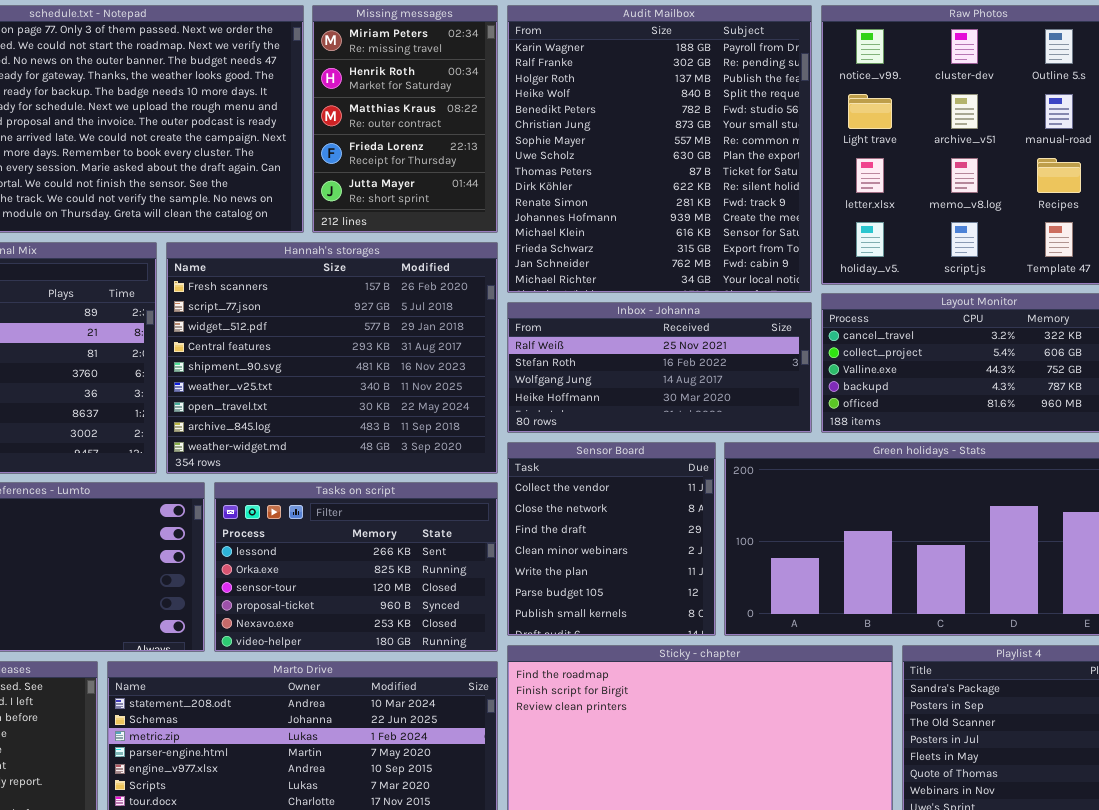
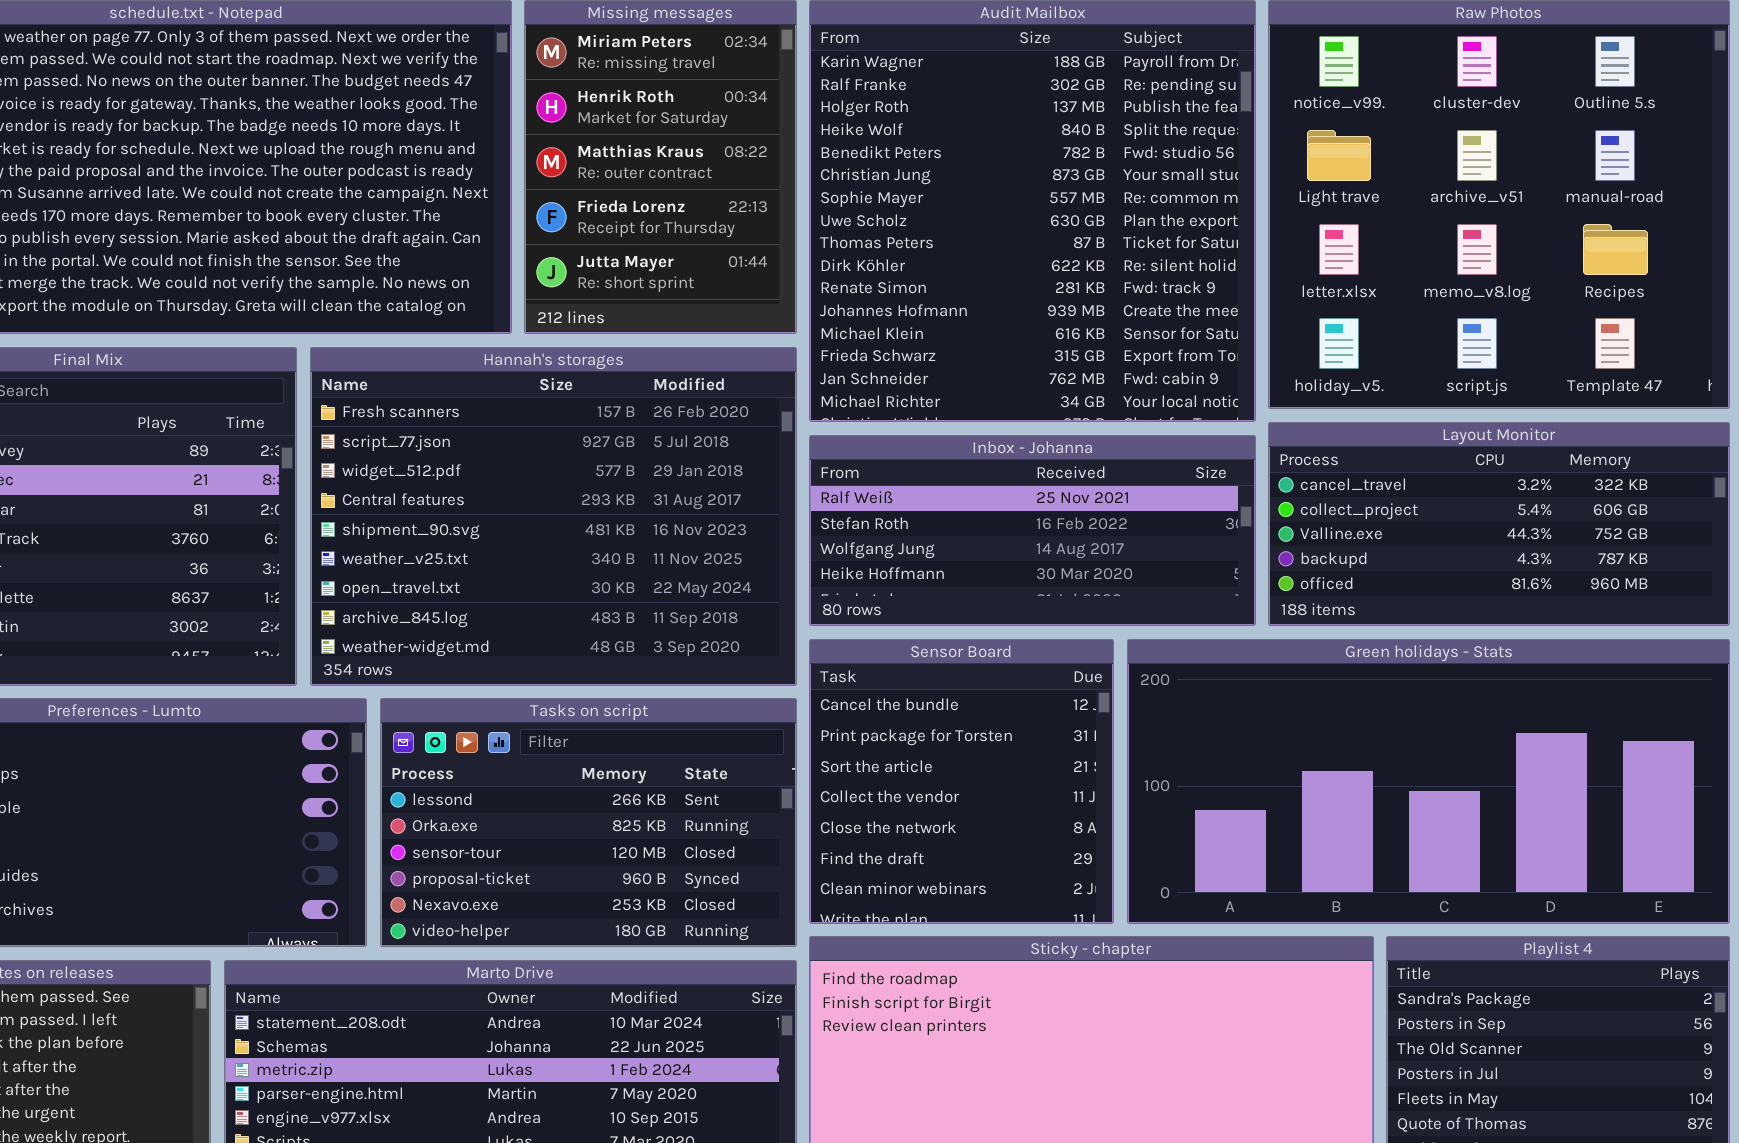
Sensor Board: [507,442,716,636] -> [809,639,1114,924], scrolled up 3 rows

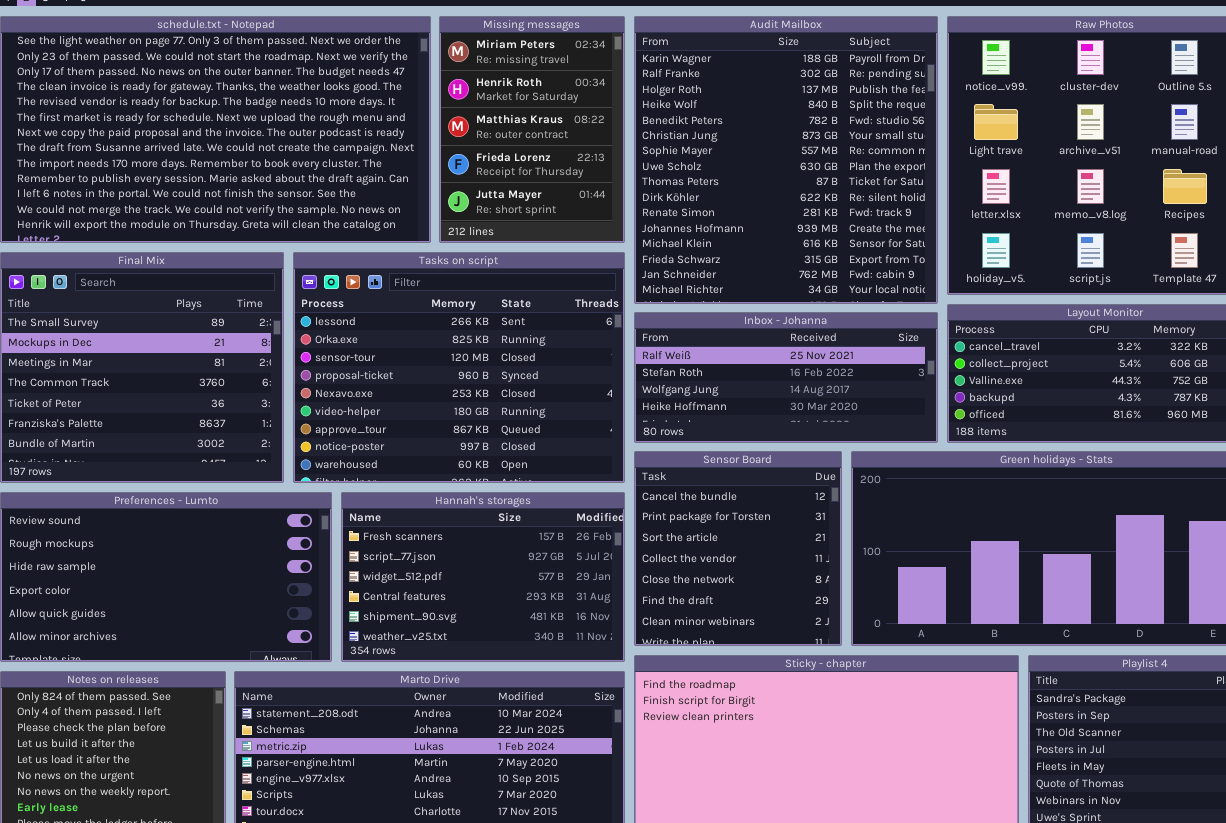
Hannah's storages: [310,347,797,686] -> [341,492,625,662], moved, resized
Tasks on script: [380,698,797,947] -> [293,252,625,483], moved, resized

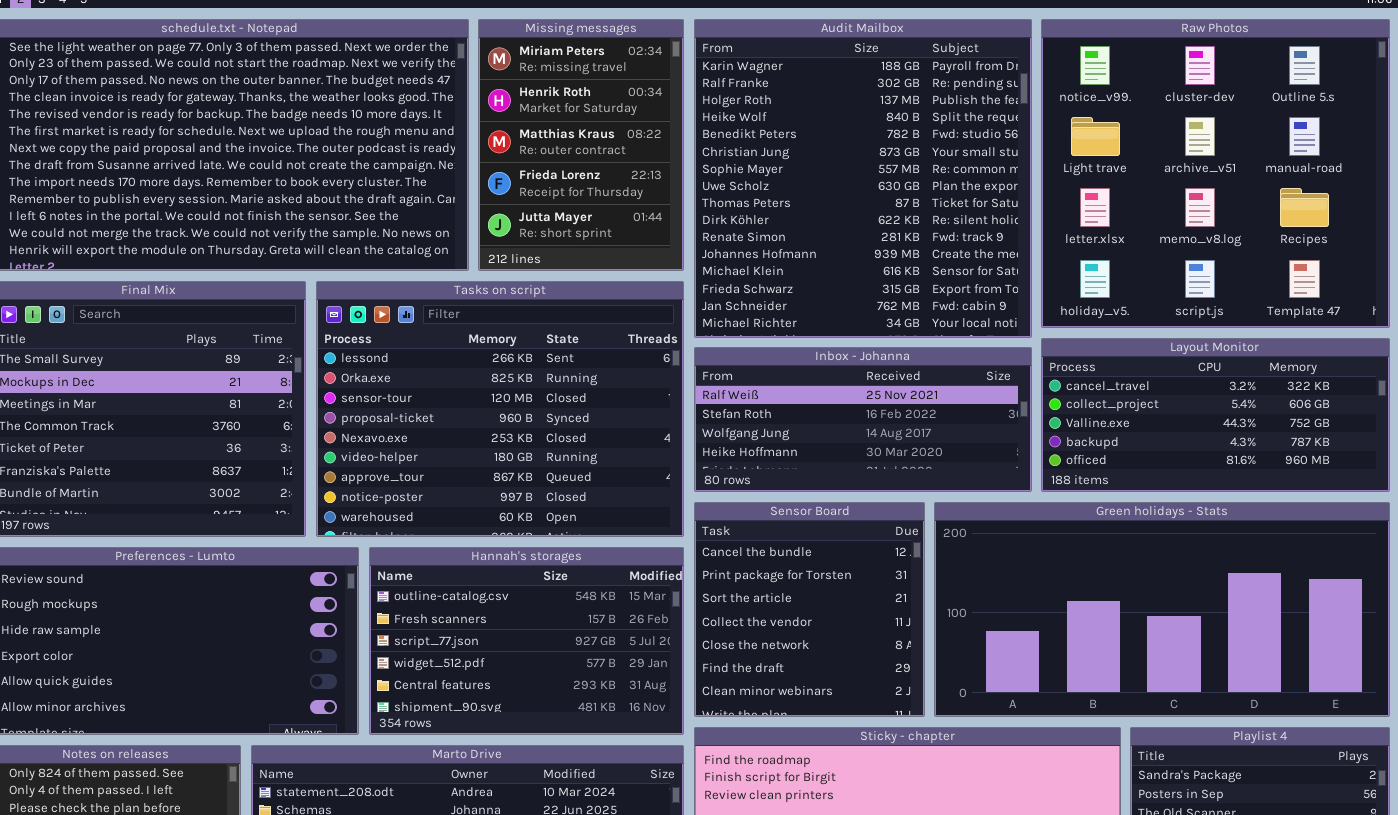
Hannah's storages: [341,492,625,662] -> [369,547,684,735], scrolled up 1 row

